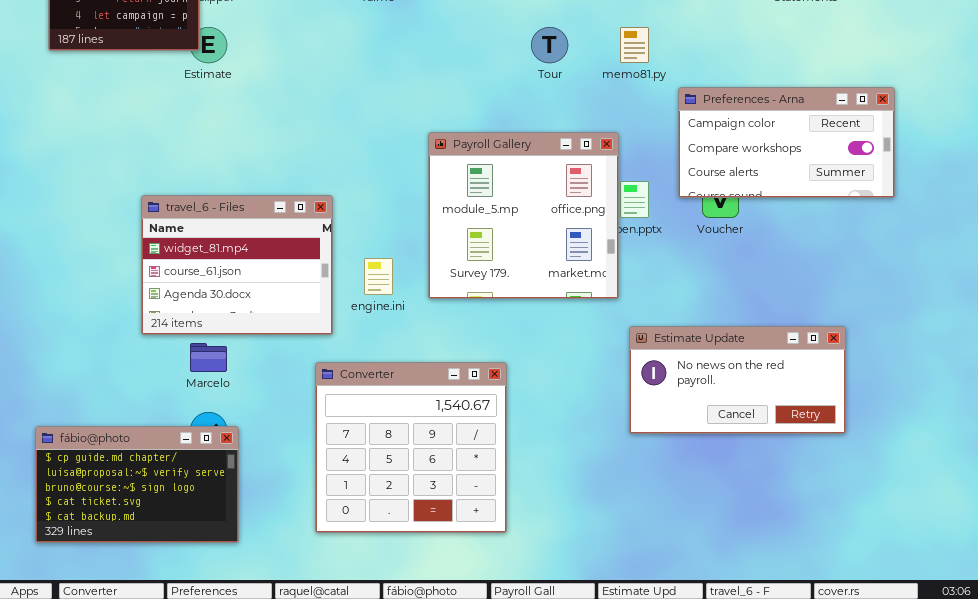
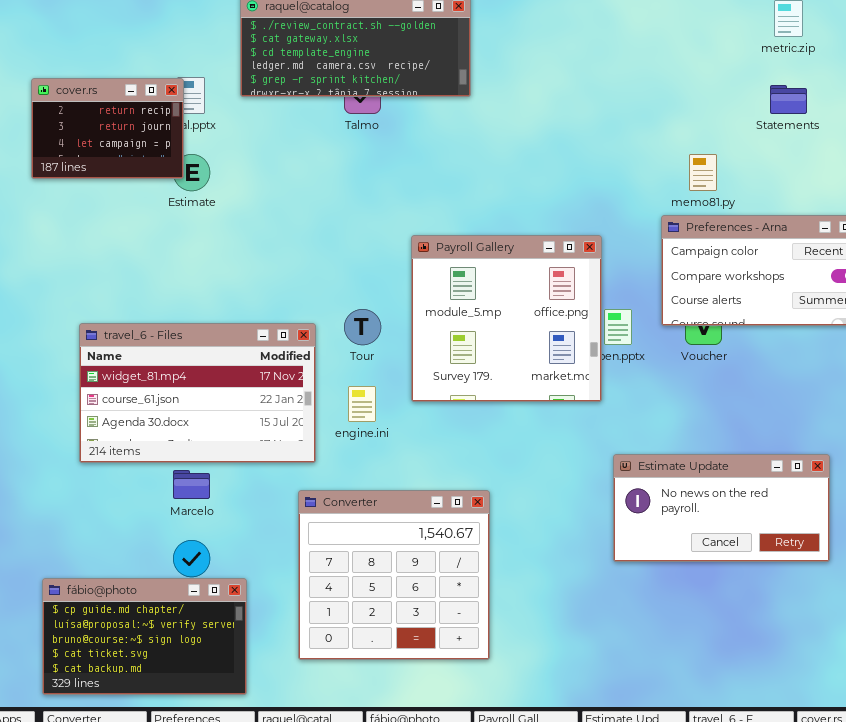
Tour: [531,27,568,63] -> [344,309,381,345], moved
memo81.py: [620,27,649,63] -> [689,154,717,191], moved
Payroll Gallery: [428,132,619,299] -> [411,235,602,402], moved
travel_6 - Files: [141,195,333,335] -> [79,323,316,463], resized
fábio@photo: [35,426,239,543] -> [42,578,247,695], moved

